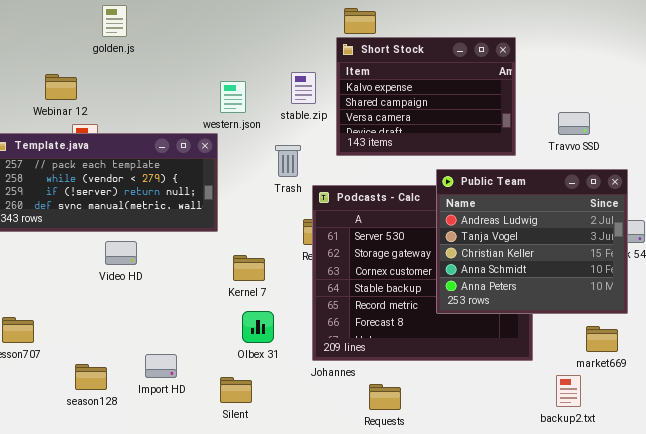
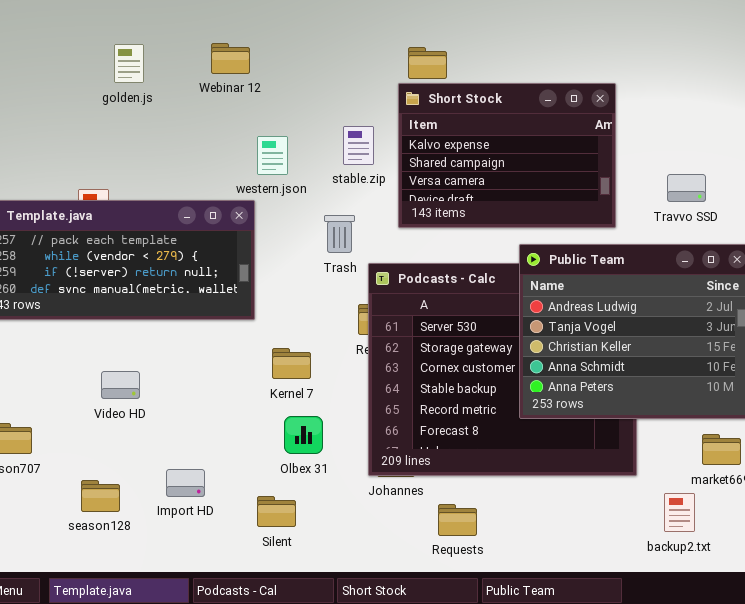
Webinar 12: [45,74,77,100] -> [211,43,250,74], moved
Video HD: [105,241,137,265] -> [101,371,140,399], moved

